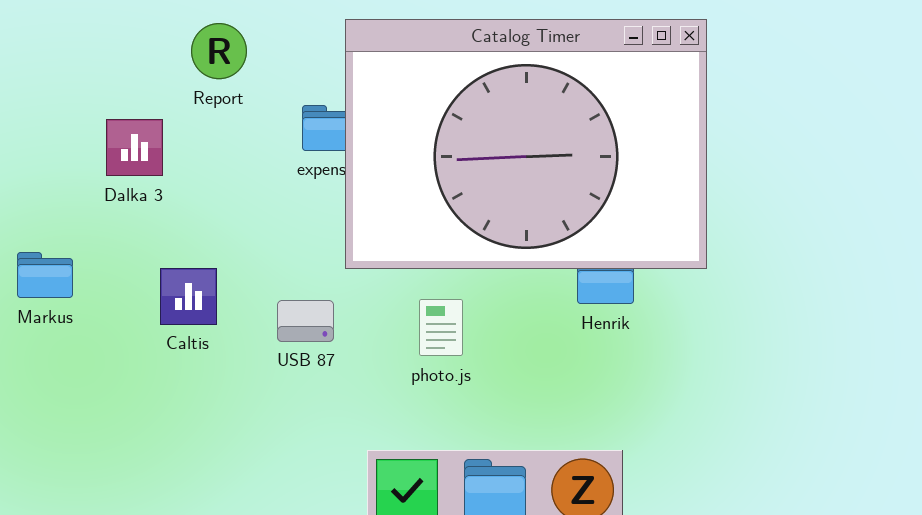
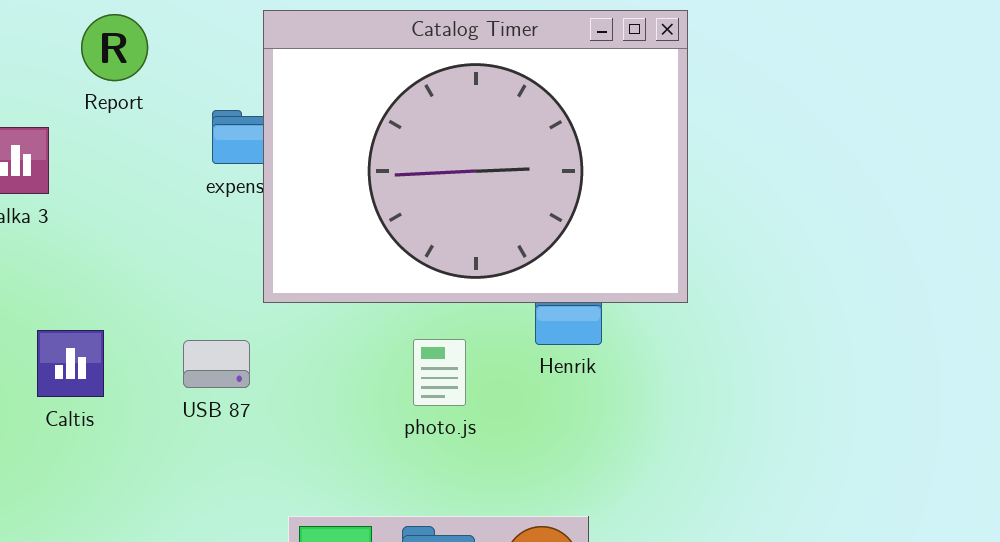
Caltis: [160,268,217,325] -> [37,330,104,397], moved
photo.js: [419,299,463,356] -> [413,339,466,406], moved

